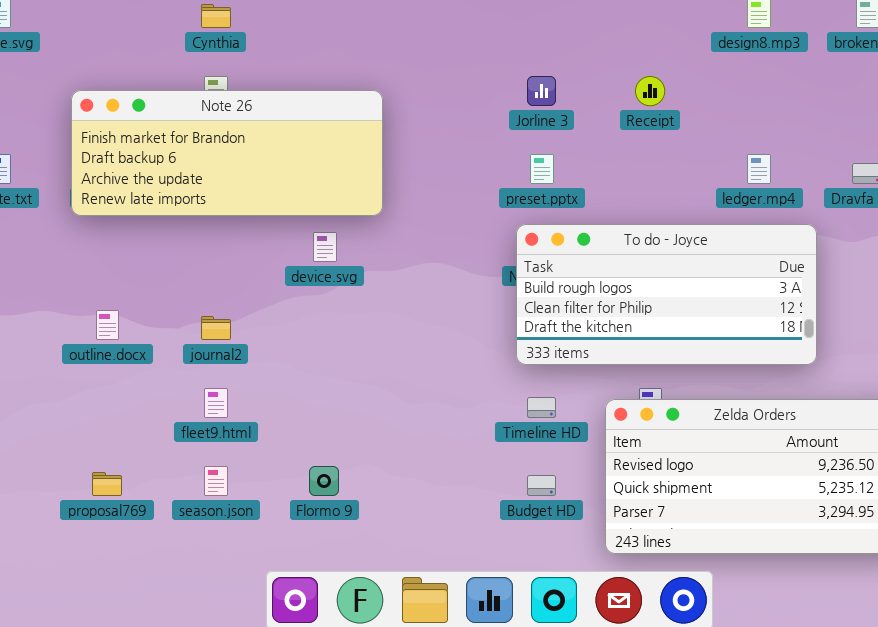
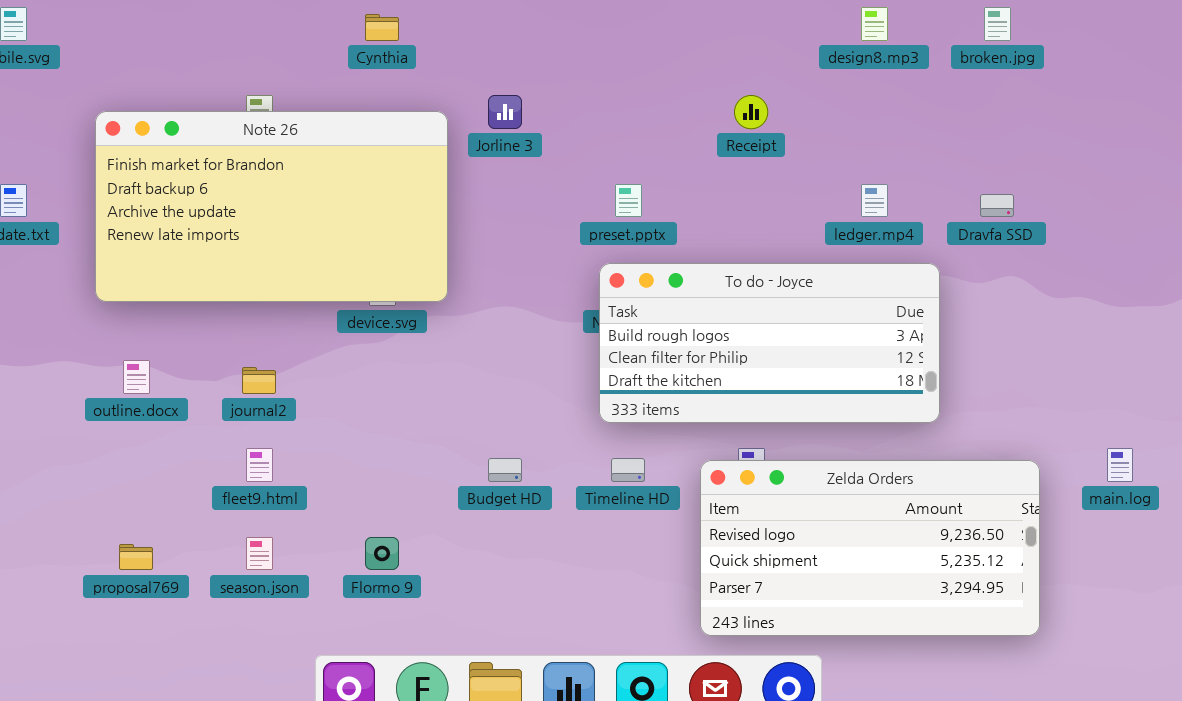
Cynthia: [201,4,231,28] -> [365,14,399,41], moved
Jorline 3: [527,76,556,106] -> [488,95,522,129], moved
Note 26: [71,90,383,216] -> [95,111,448,302], resized
Budget HD: [527,475,556,496] -> [488,458,522,482], moved

